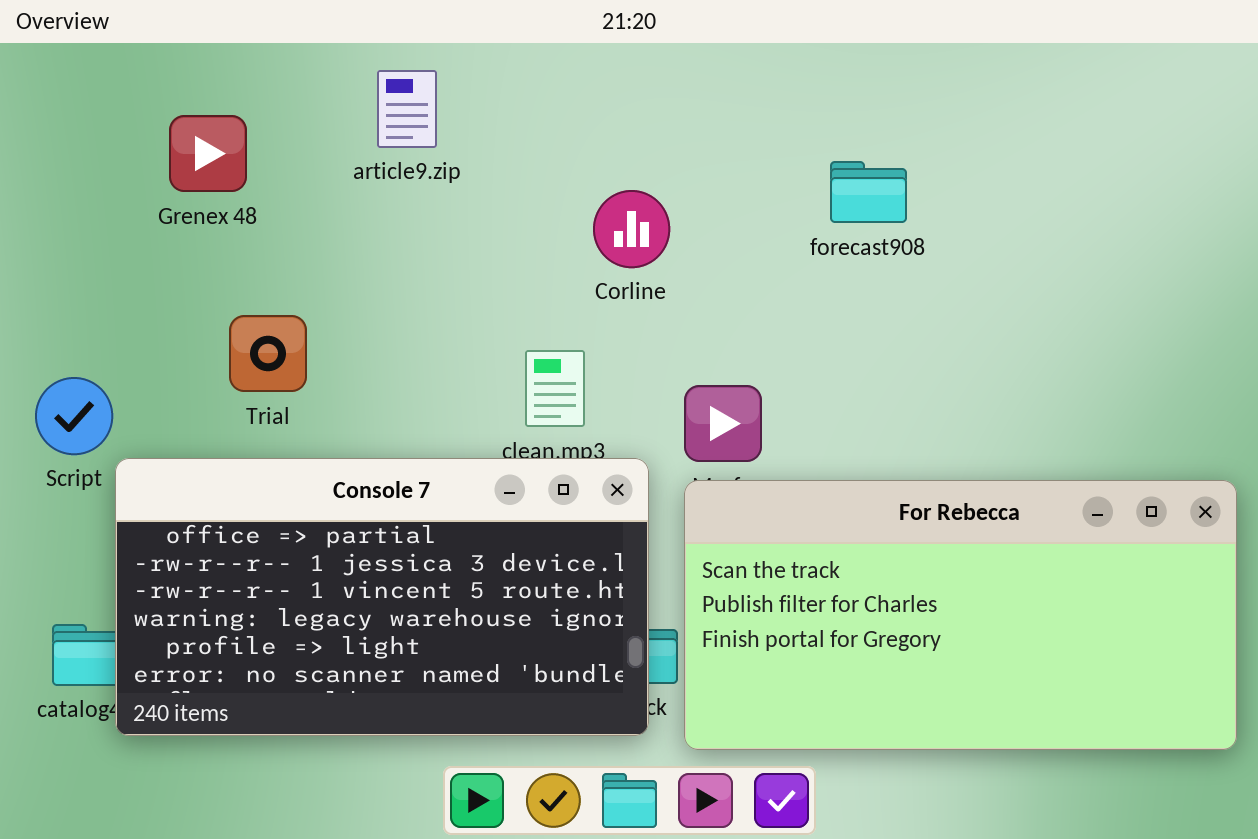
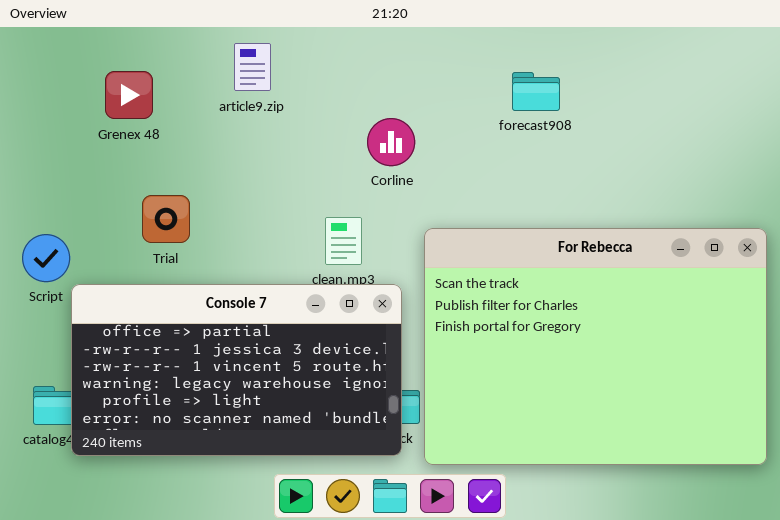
forecast908: [830,161,907,223] -> [512,72,560,111], moved
For Rebecca: [684,480,1237,750] -> [424,228,767,465], resized

